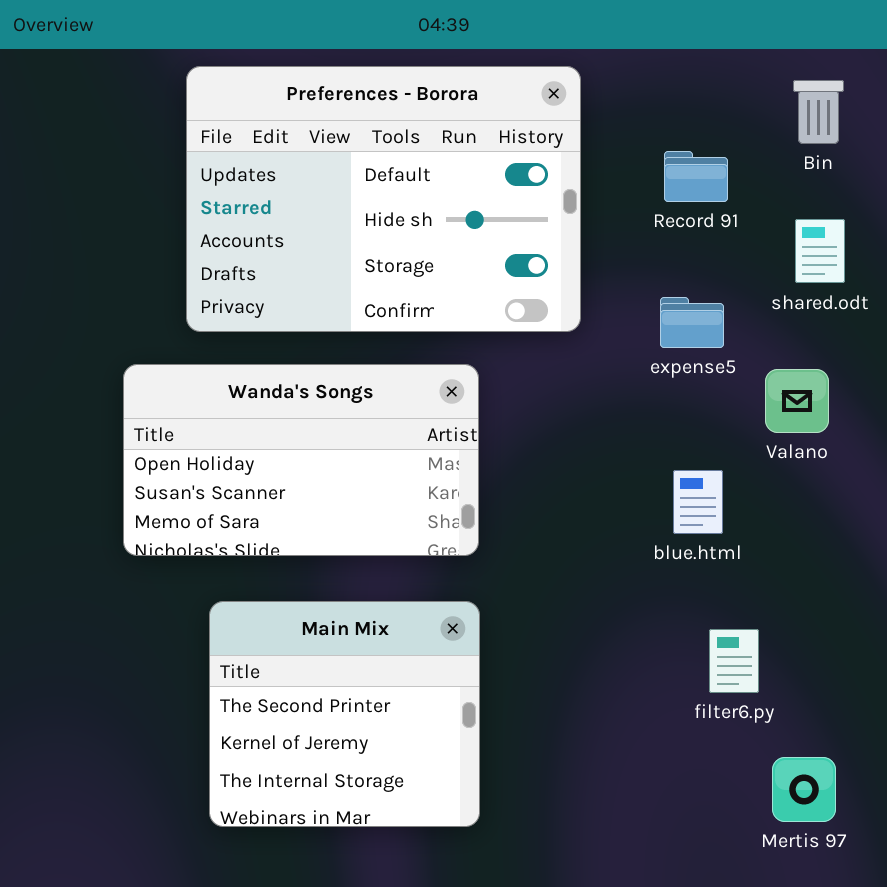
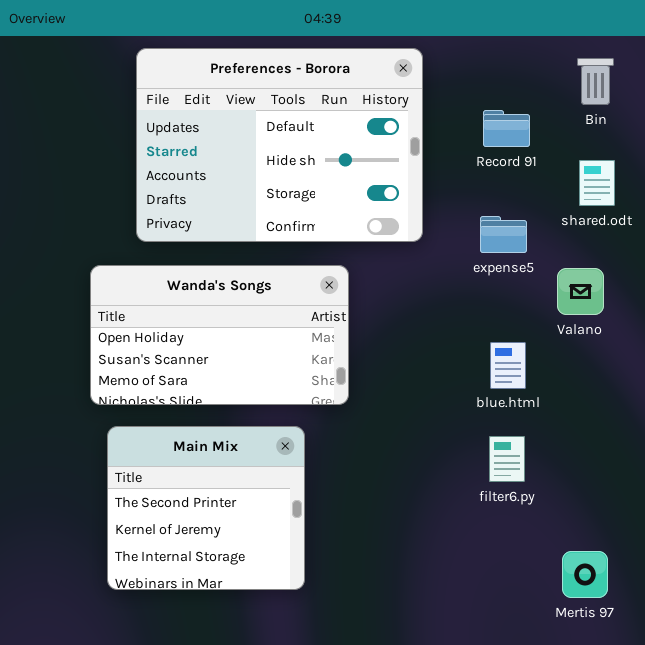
Main Mix: [209,601,480,827] -> [107,426,305,590], moved
filter6.py: [709,629,759,693] -> [489,436,525,482], moved

